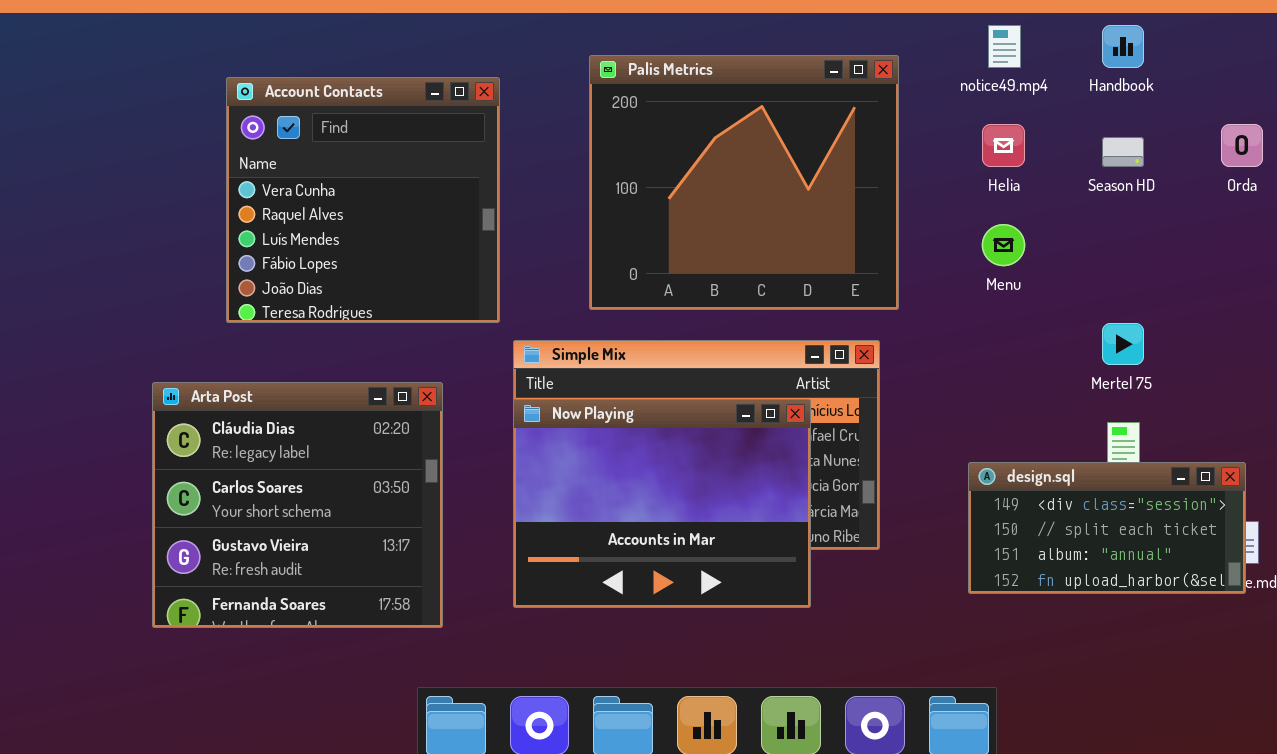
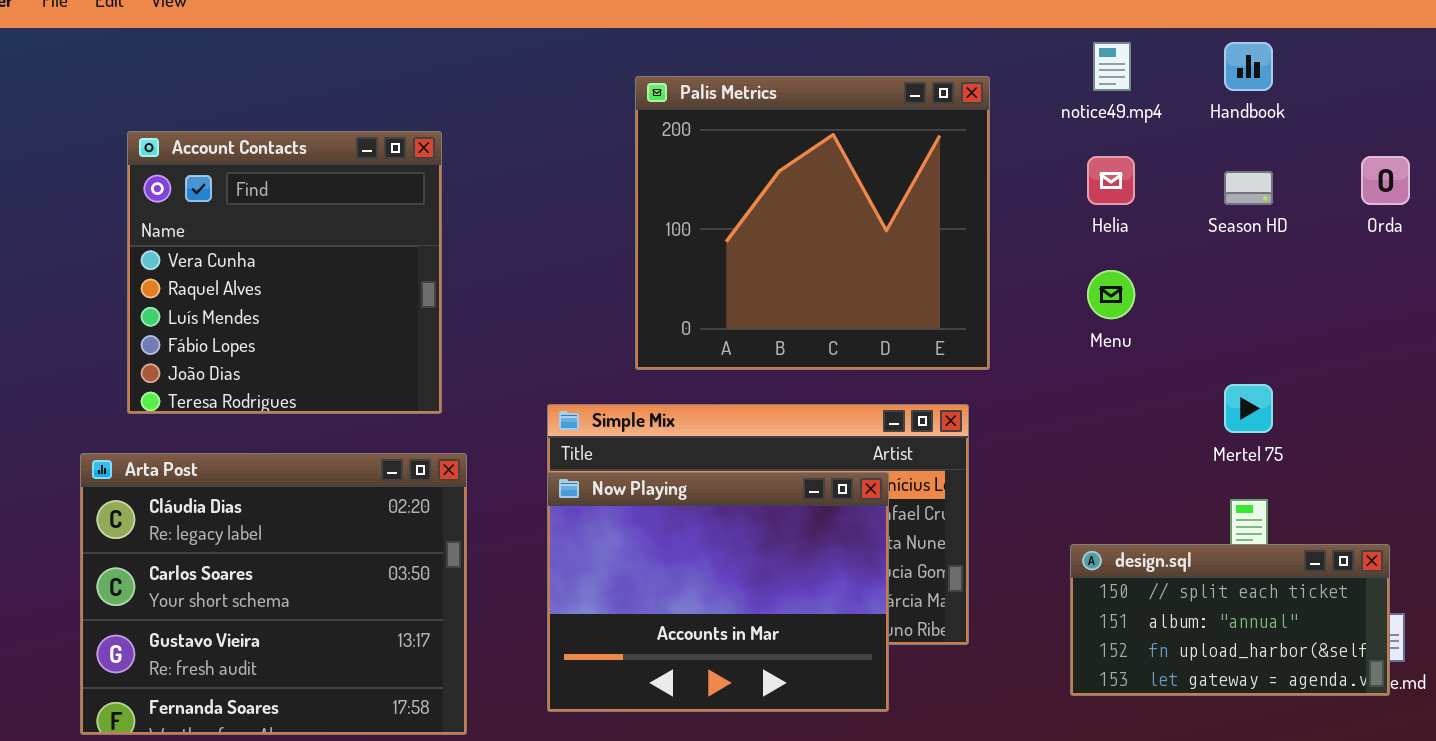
Account Contacts: [226,77,500,323] -> [127,131,442,414], moved
Arta Post: [152,382,443,628] -> [80,453,467,735], resized
design.sql: [968,462,1246,594] -> [1070,544,1390,696], scrolled down 1 row

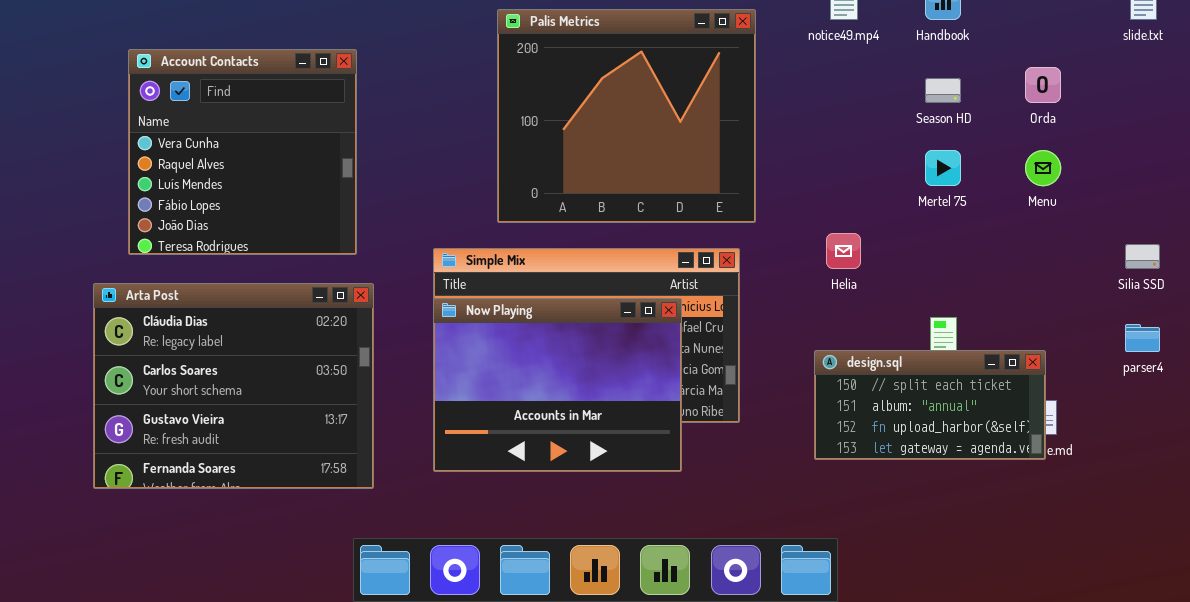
Helia: [1087,156,1135,205] -> [826,233,861,269], moved
Menu: [1087,270,1135,319] -> [1025,150,1061,186], moved
Mertel 75: [1224,384,1273,433] -> [925,150,961,186], moved

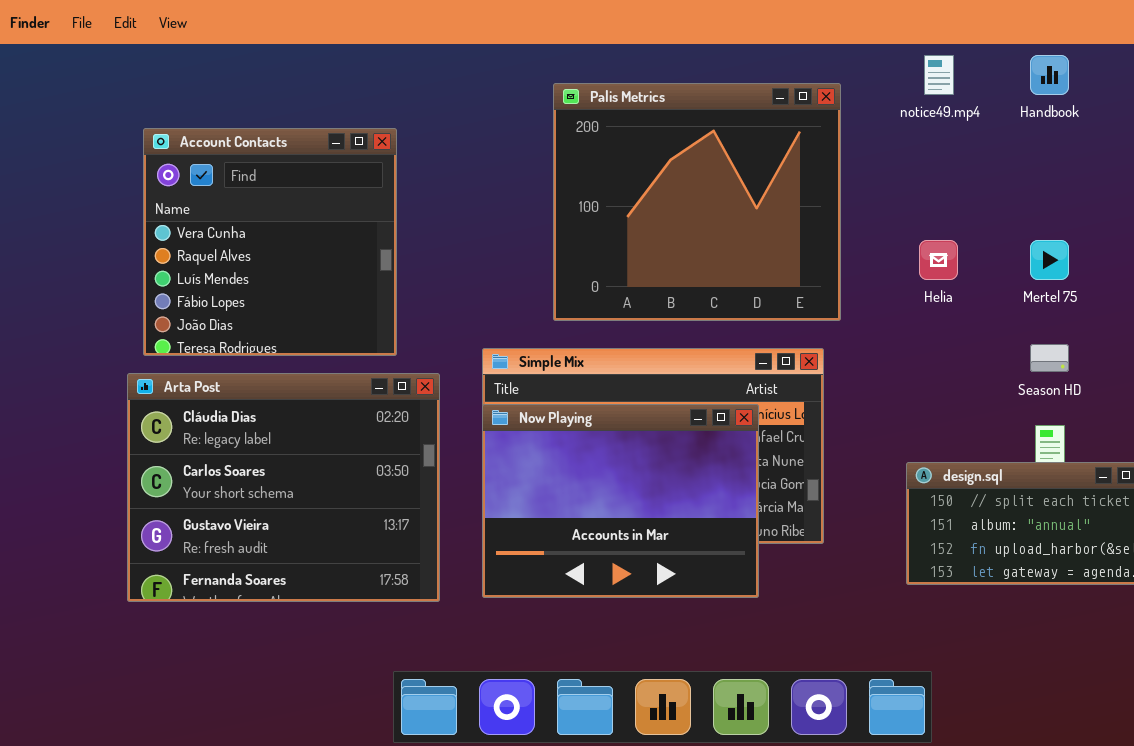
Season HD: [925,78,961,103] -> [1030,344,1069,372], moved
Helia: [826,233,861,269] -> [919,240,958,280], moved
Arta Post: [93,283,374,489] -> [127,373,440,602], moved

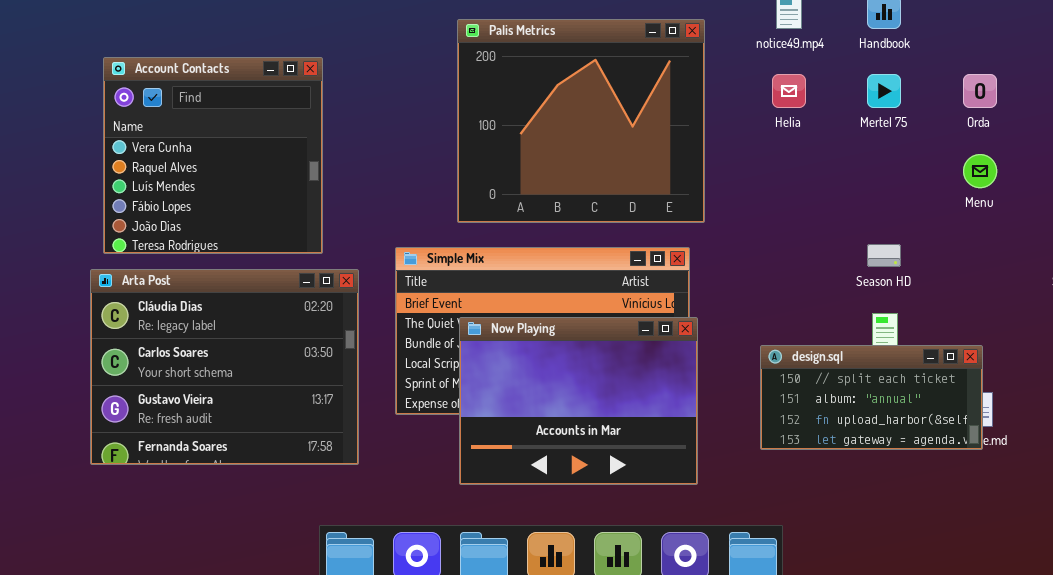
Helia: [919,240,958,280] -> [772,74,806,108], moved
Mertel 75: [1030,240,1069,280] -> [867,74,901,108], moved
Now Playing: [482,404,759,598] -> [459,317,698,485], moved

